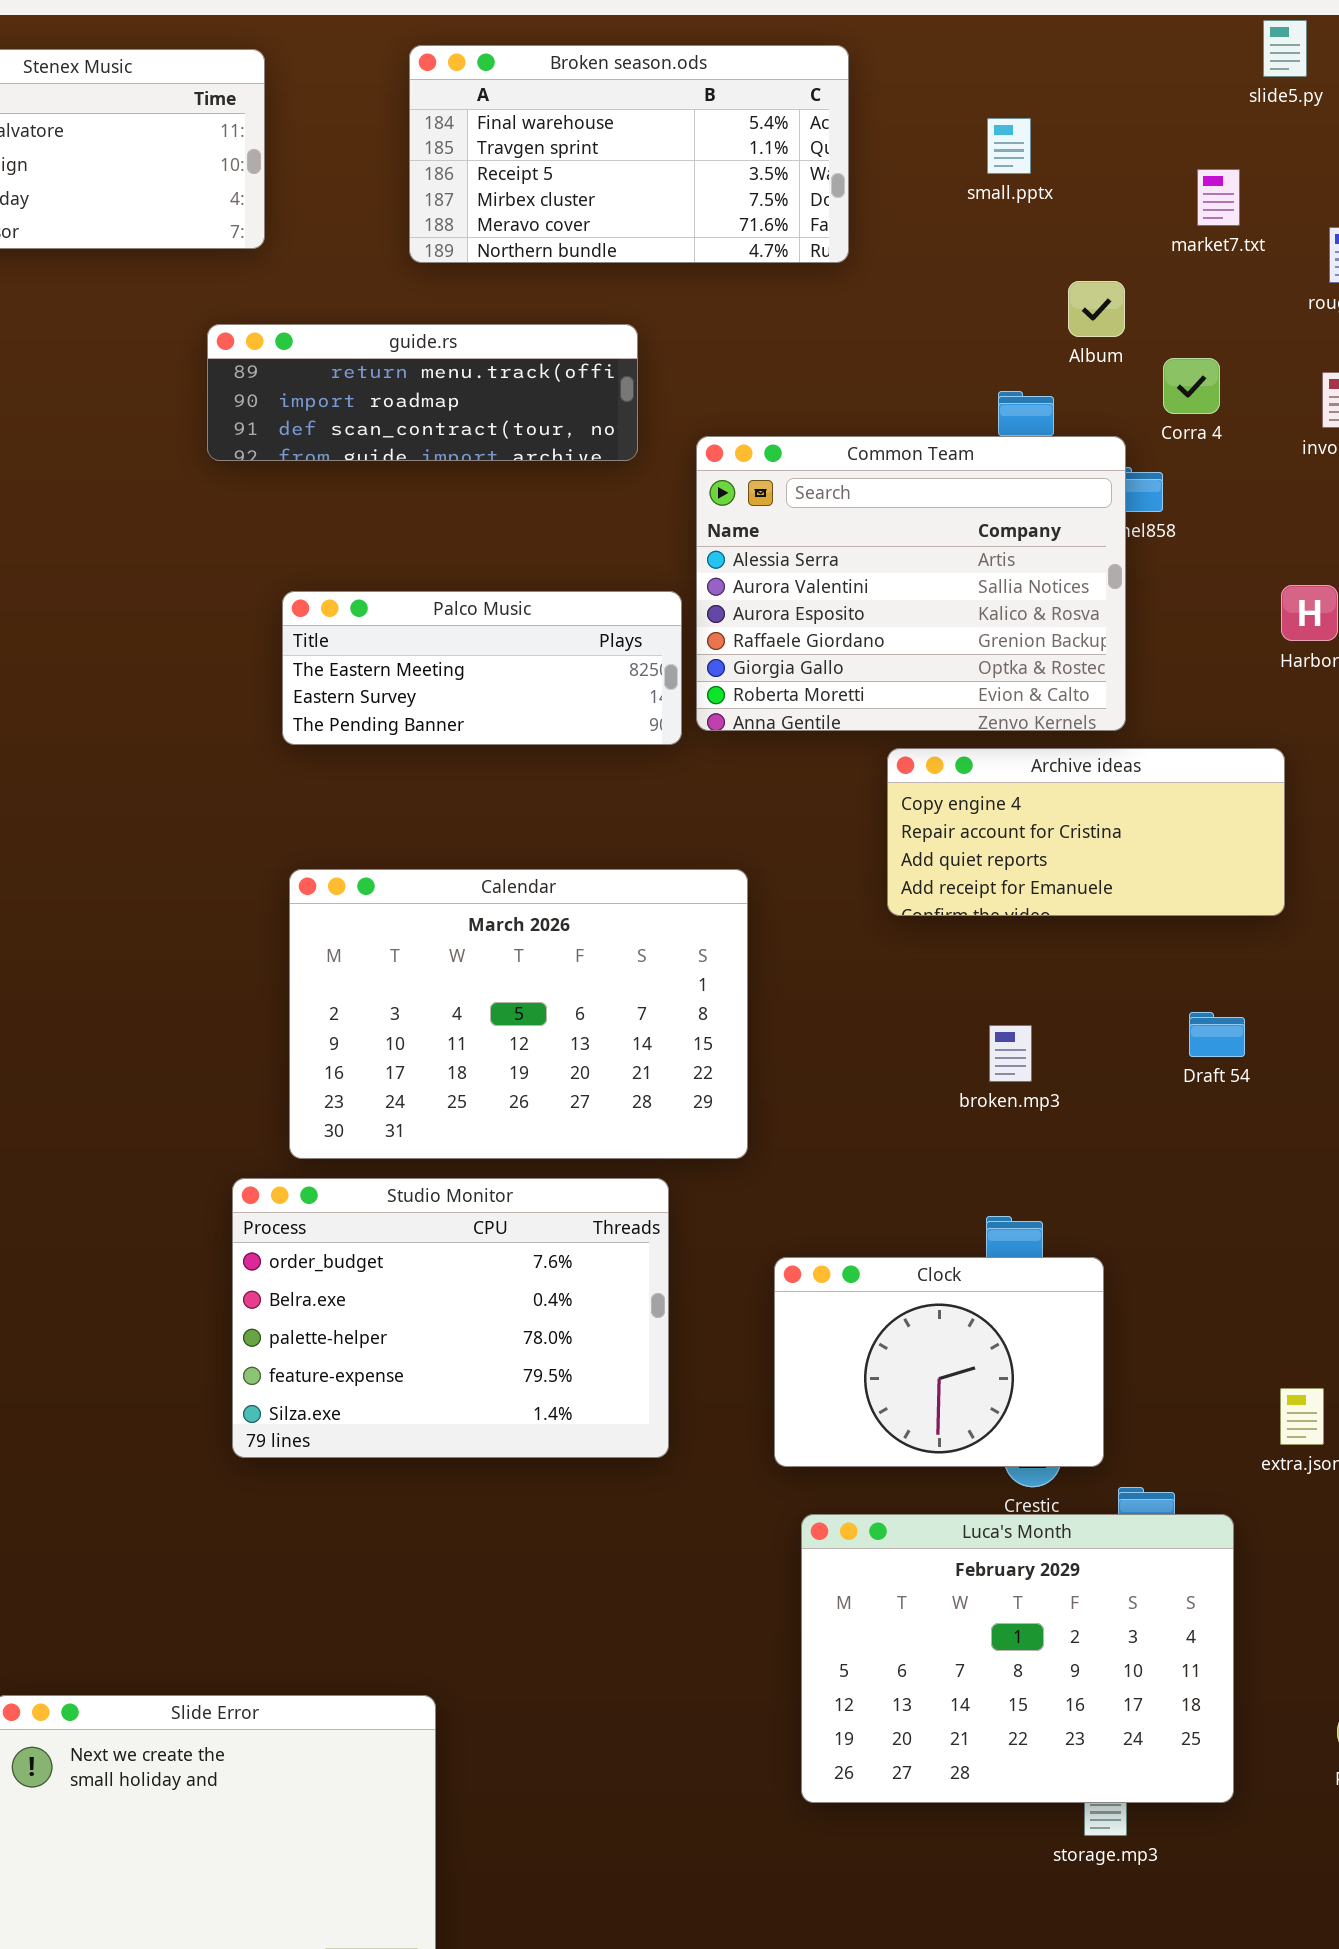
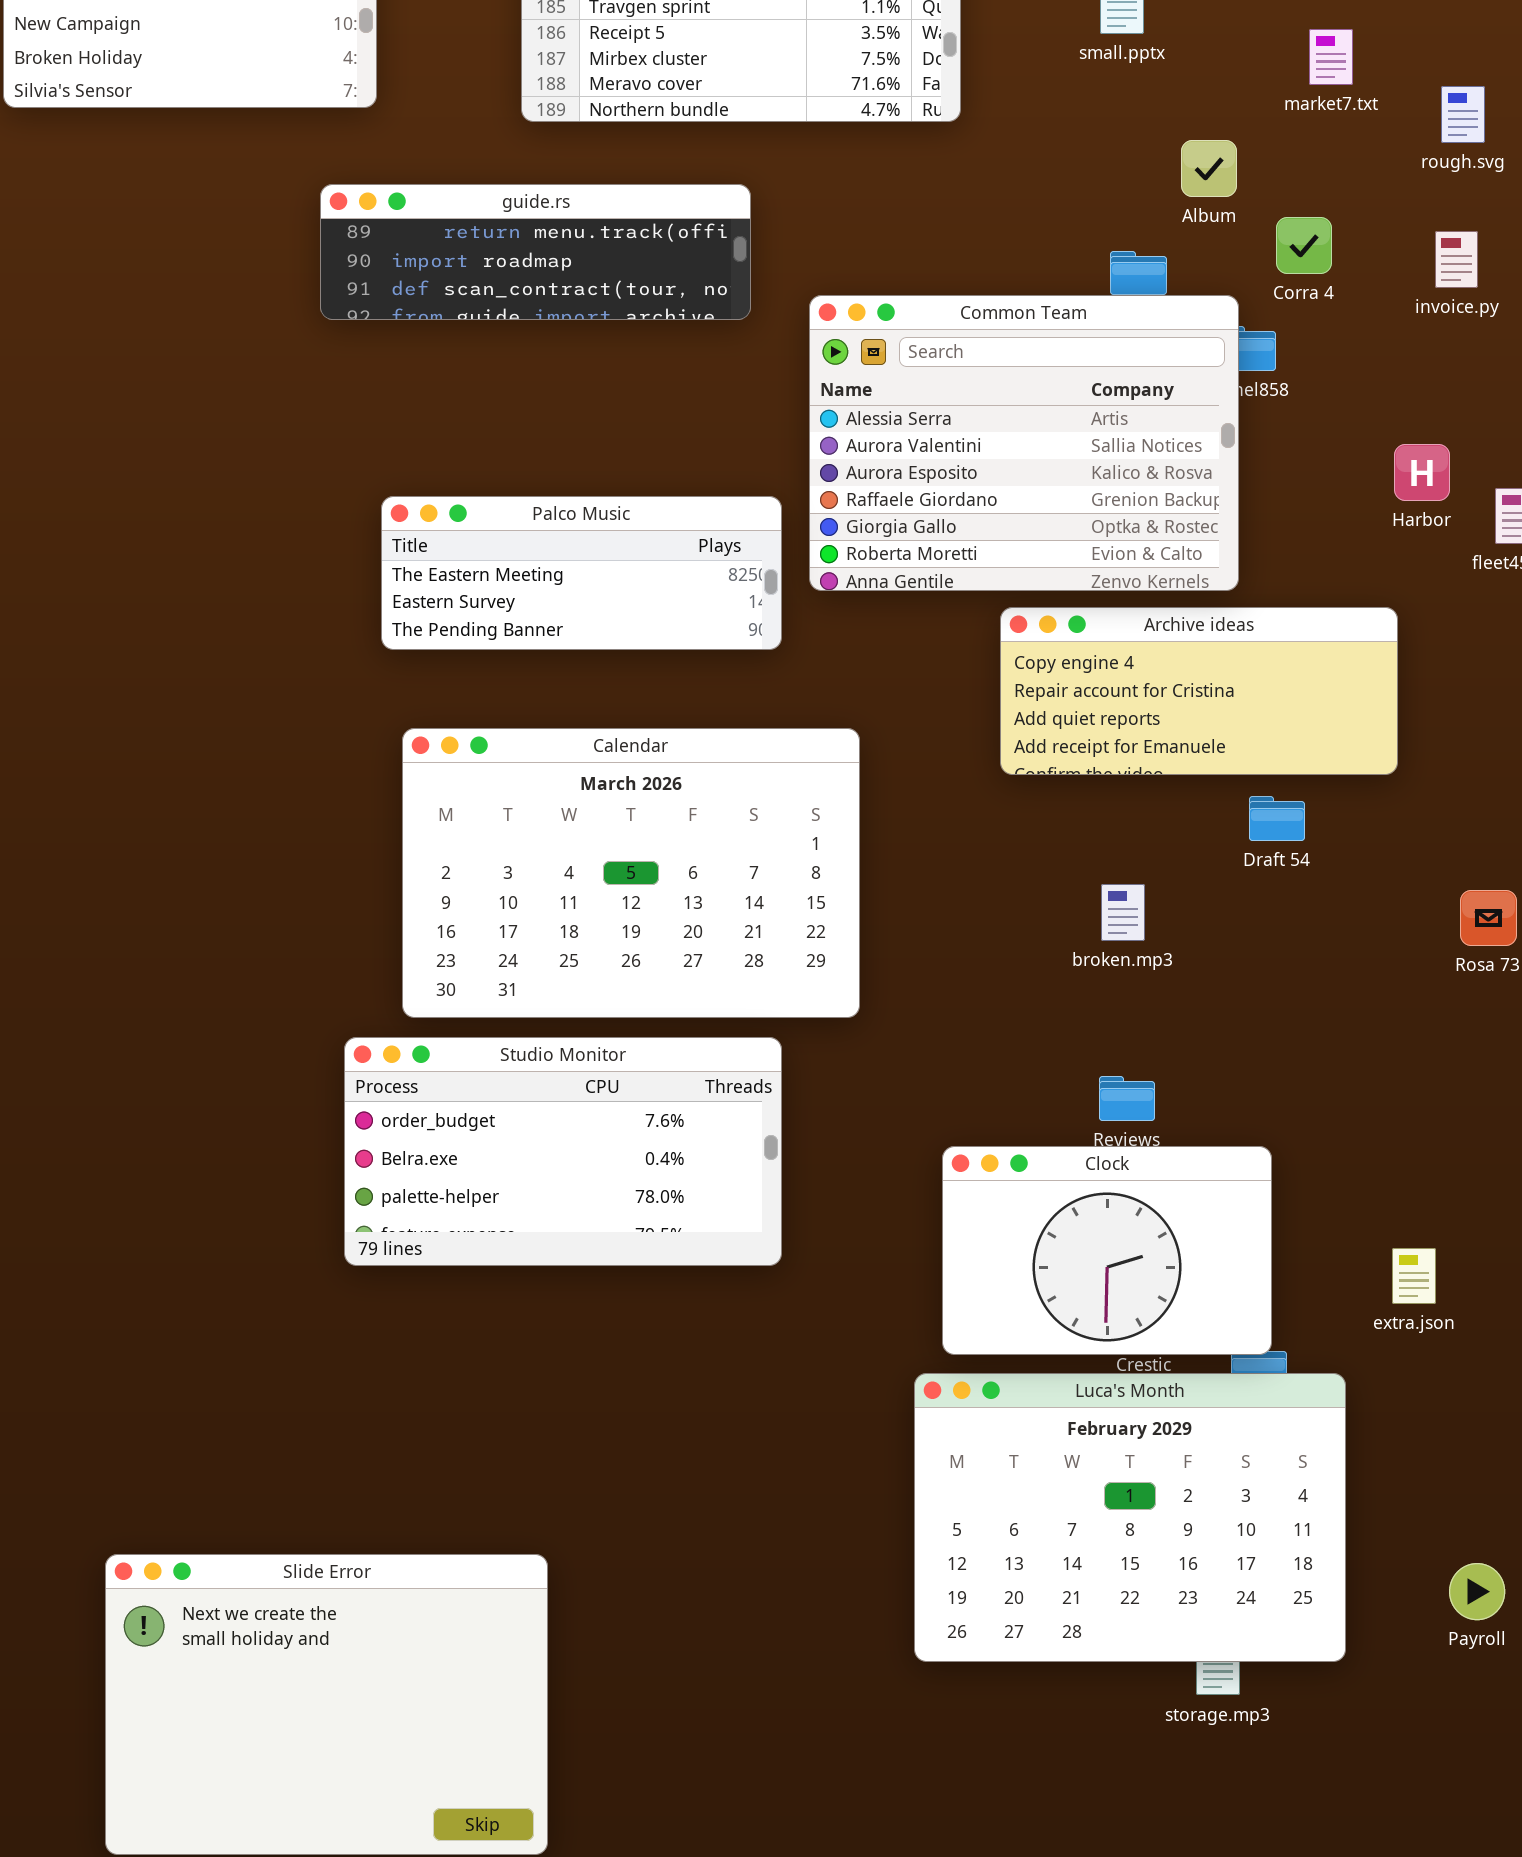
Palco Music: [282,591,682,745] -> [381,496,782,650], moved
Draft 54: [1189,1012,1245,1057] -> [1249,796,1305,841], moved
Studio Monitor: [232,1178,669,1458] -> [344,1037,782,1266], resized
Clock: [774,1257,1104,1467] -> [942,1146,1272,1355], moved

